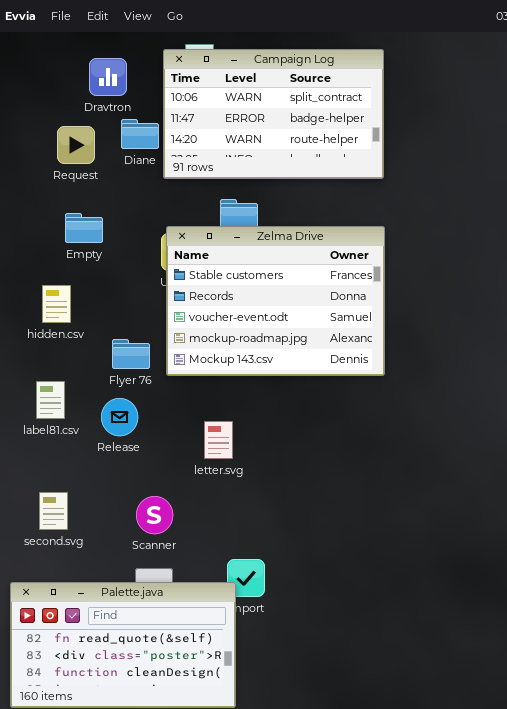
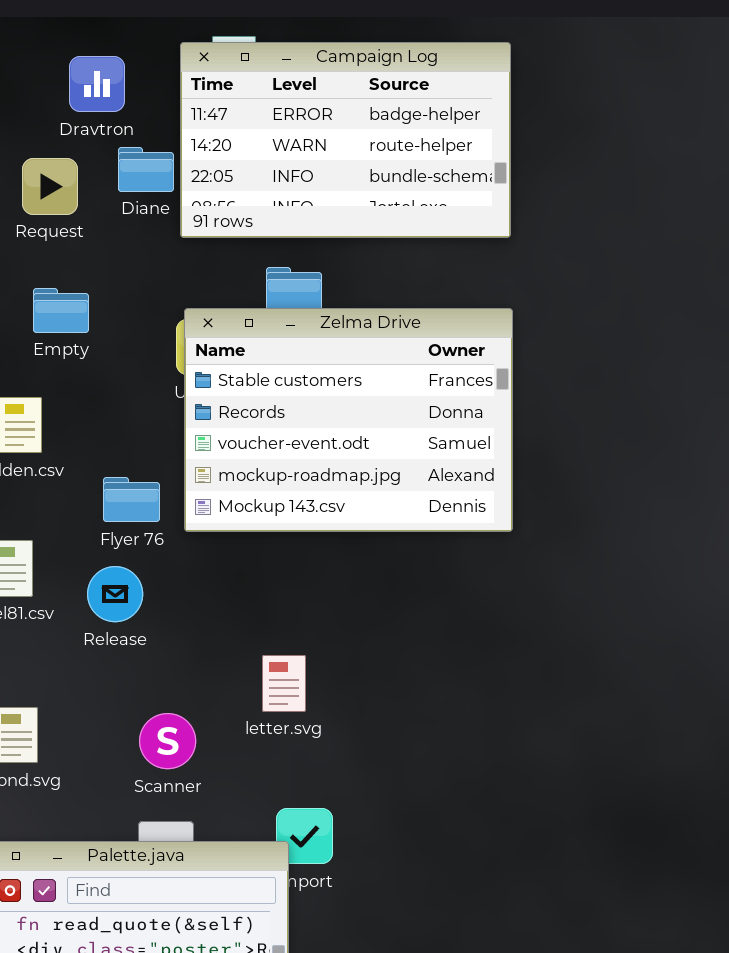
Campaign Log: [163,49,384,179] -> [180,42,511,238], scrolled down 1 row
letter.svg: [204,421,233,459] -> [262,655,306,712], moved

